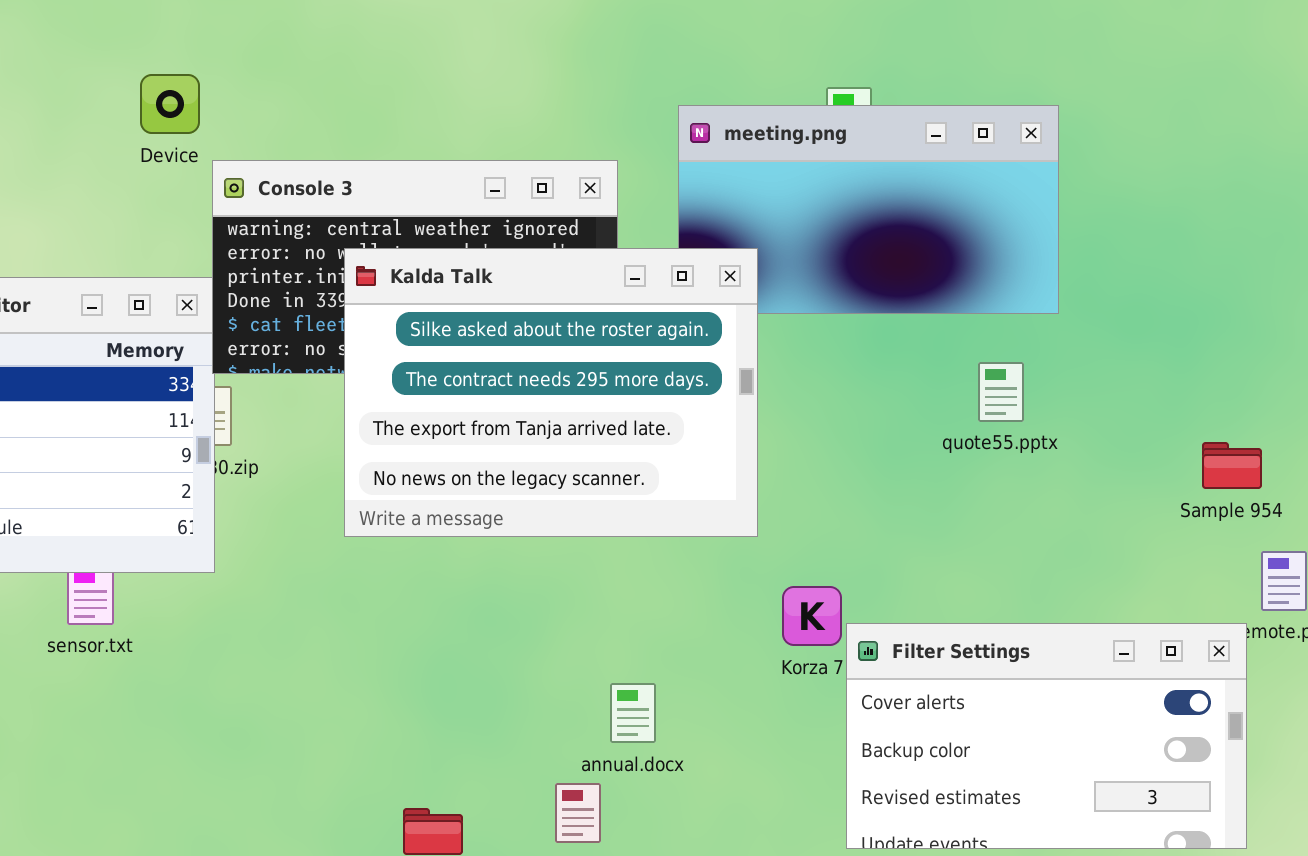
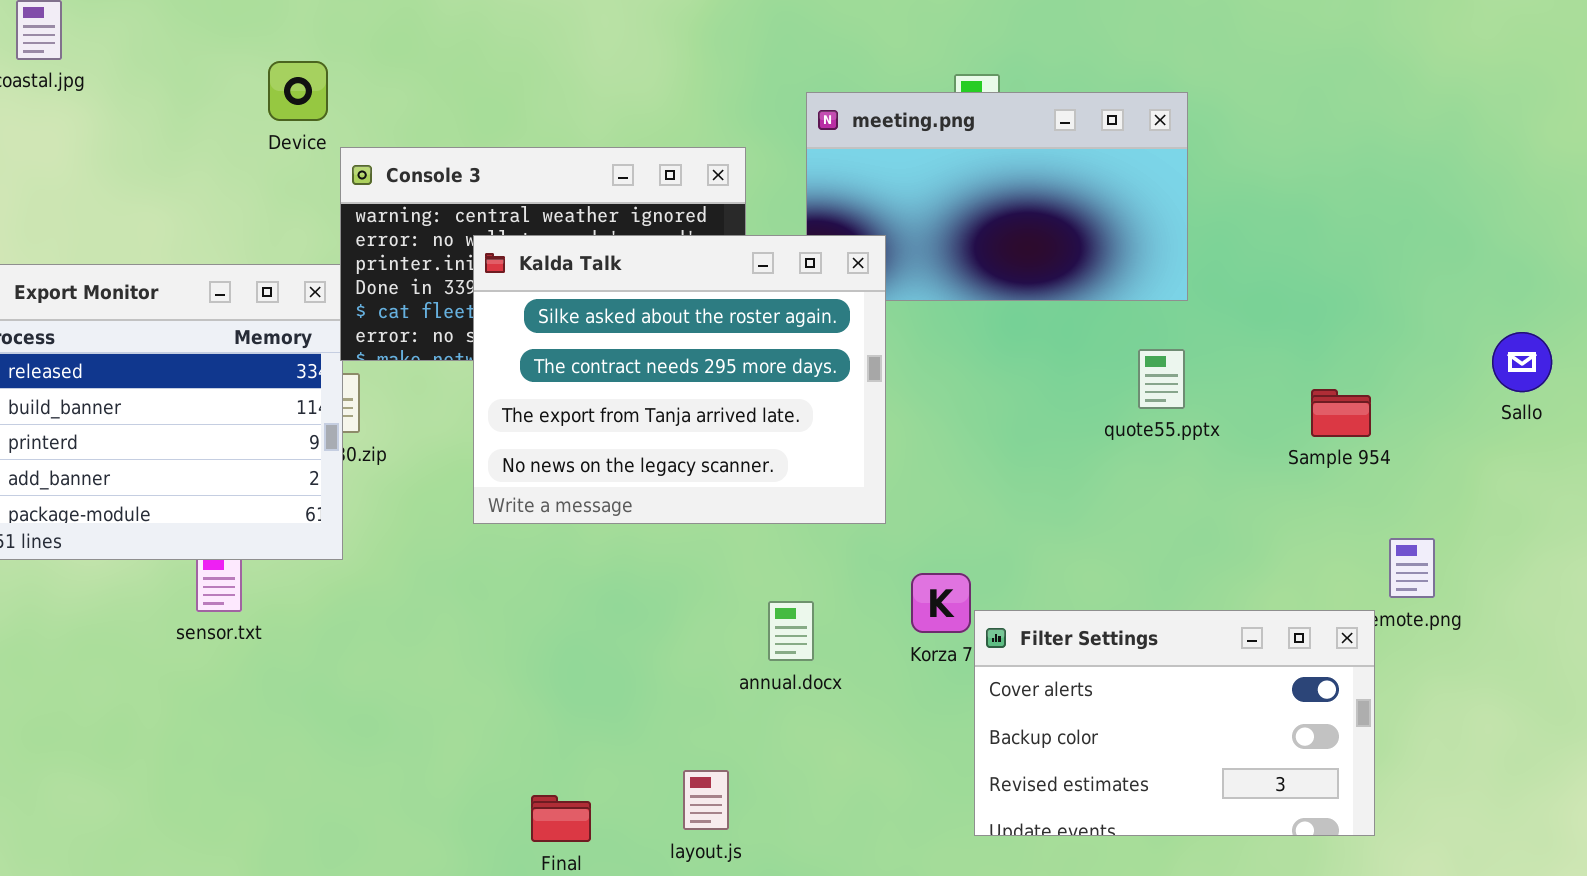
quote55.pptx: [978,362,1024,422] -> [1138,349,1185,409], moved
Sample 954: [1202,442,1262,489] -> [1311,389,1371,437], moved
annual.docx: [610,683,656,743] -> [768,601,814,661], moved

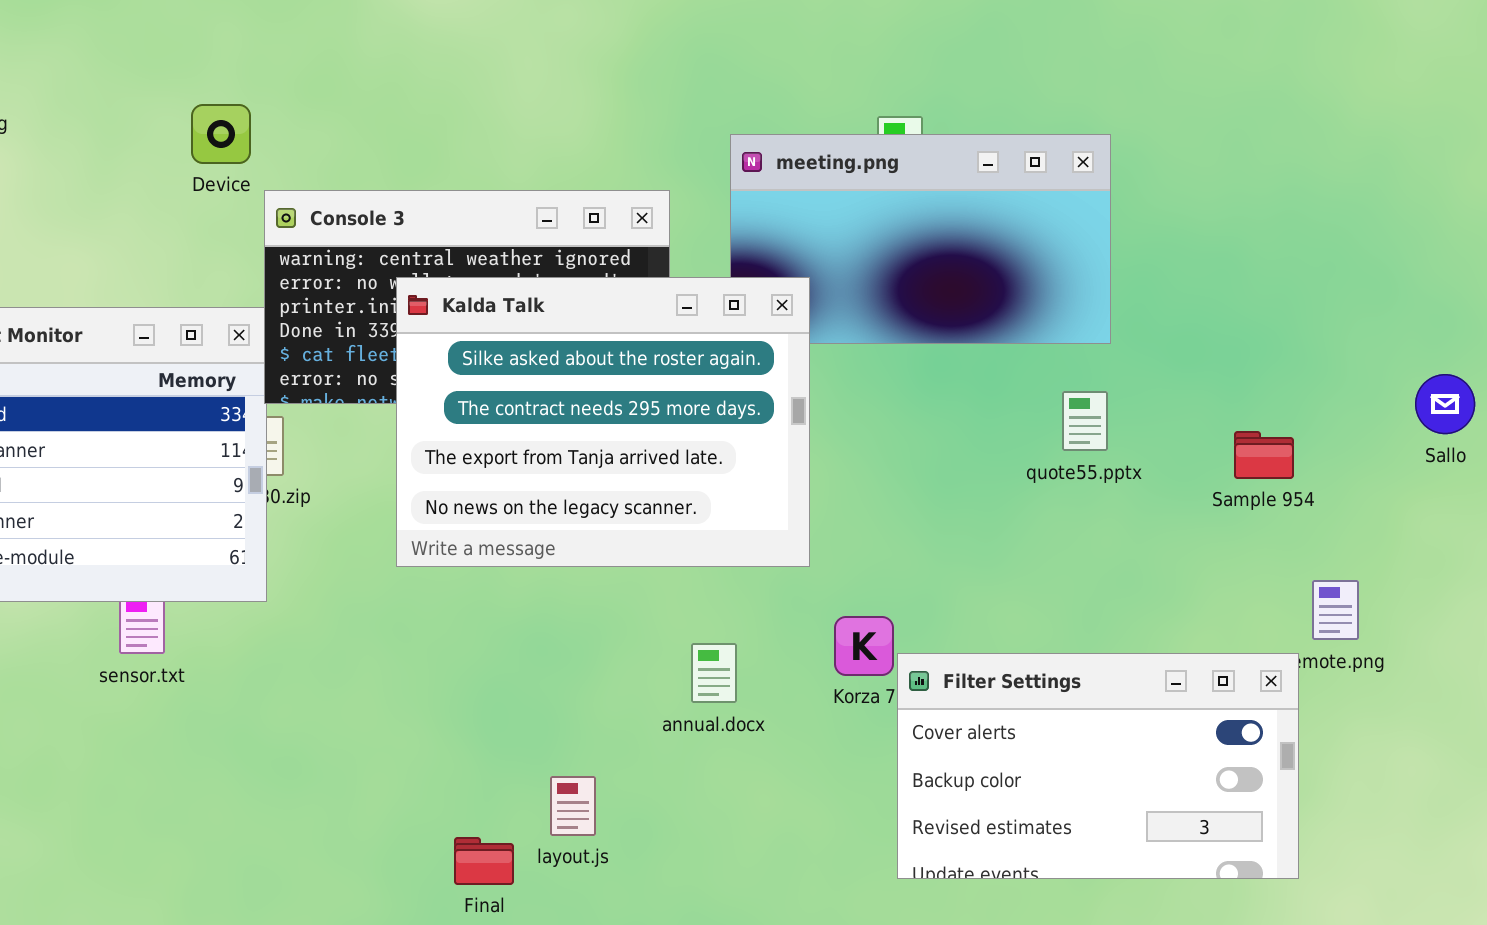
layout.js: [683,770,729,830] -> [550,776,596,836], moved

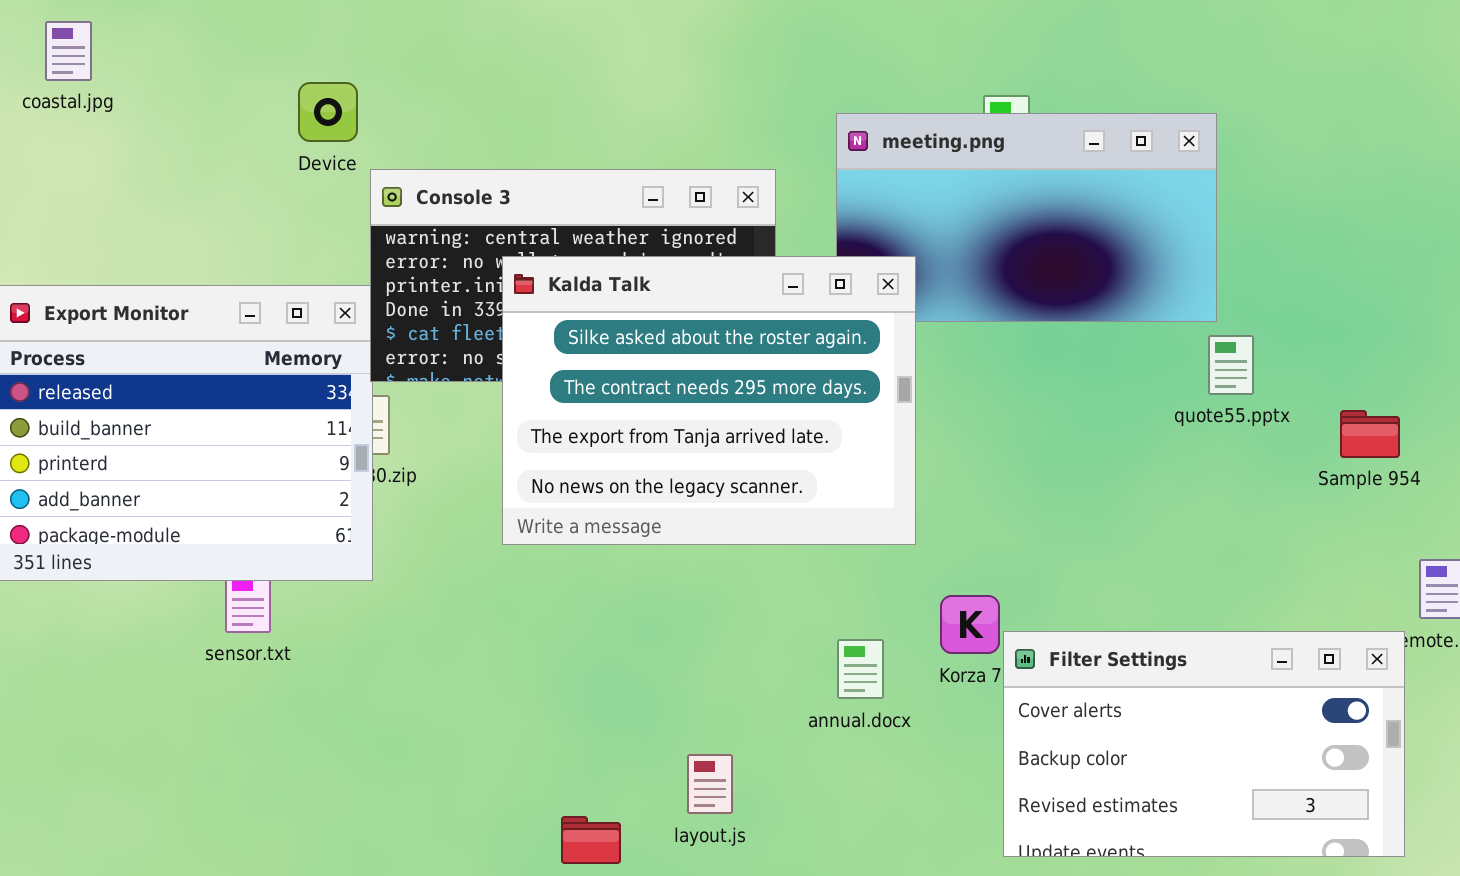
quote55.pptx: [1062,391,1108,451] -> [1208,335,1254,395], moved
annual.docx: [691,643,737,703] -> [837,639,884,699], moved
layout.js: [550,776,596,836] -> [687,754,733,814], moved

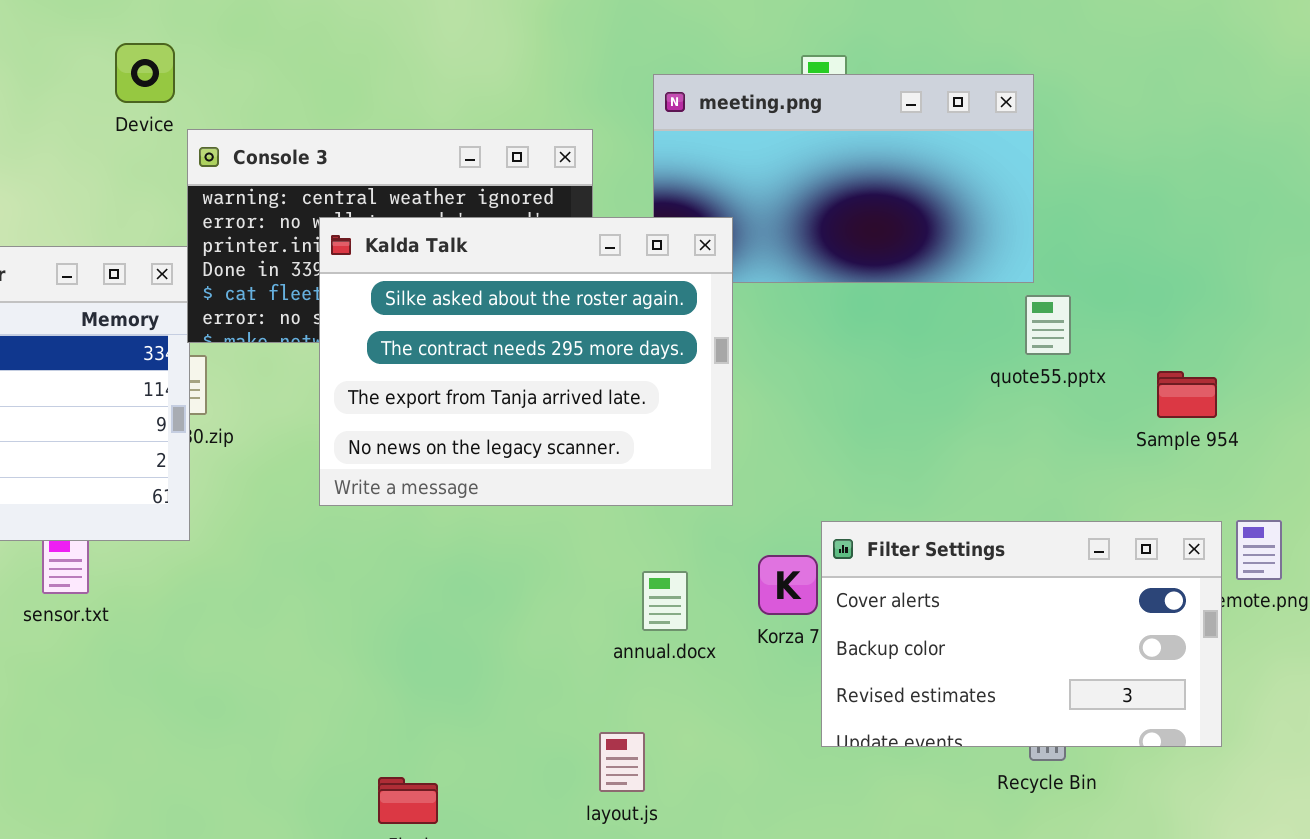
Filter Settings: [1003,631,1405,857] -> [821,521,1222,747], moved
annual.docx: [837,639,884,699] -> [642,571,688,631], moved
layout.js: [687,754,733,814] -> [599,732,645,792], moved

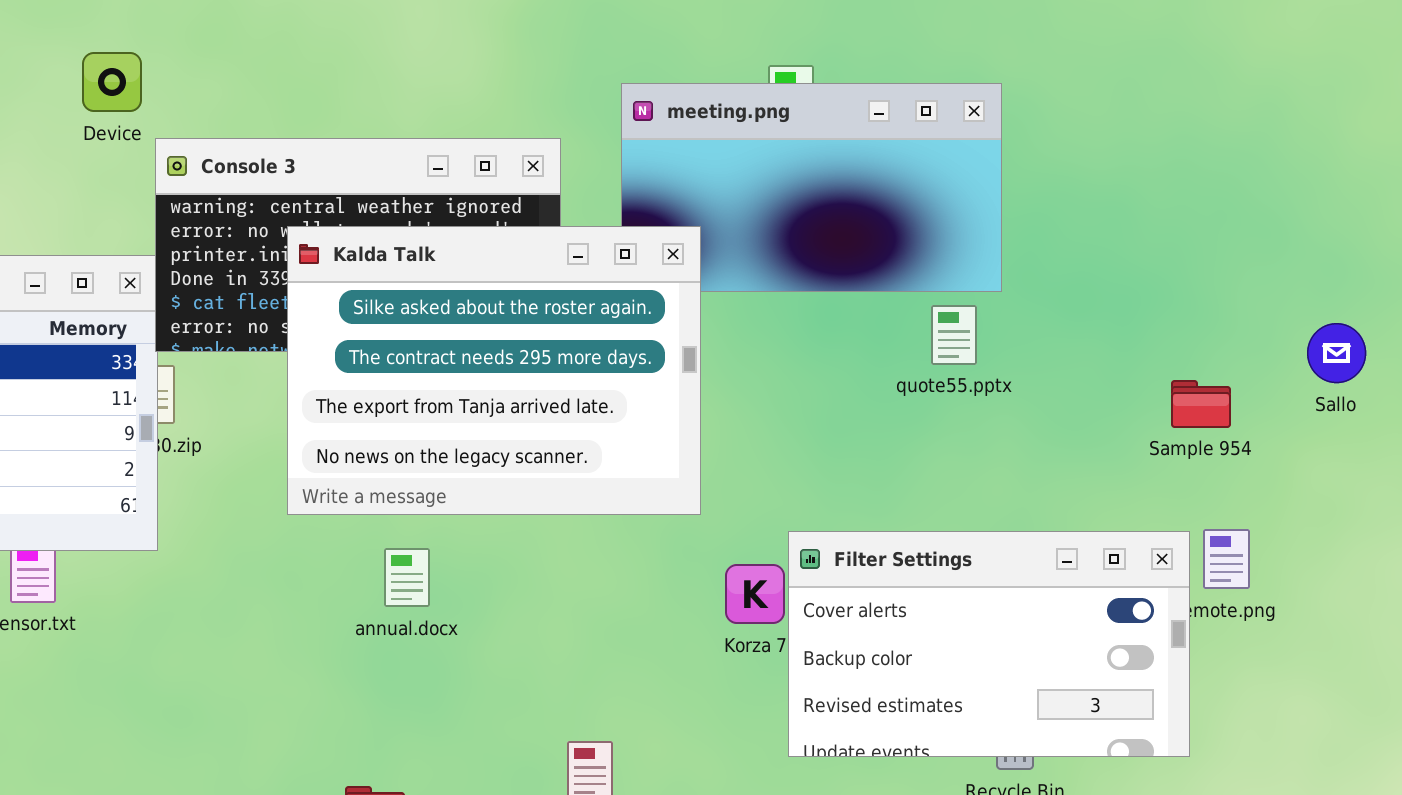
quote55.pptx: [1025,295,1071,355] -> [931,305,977,365], moved
Sample 954: [1157,371,1217,418] -> [1171,380,1231,428], moved
annual.docx: [642,571,688,631] -> [384,548,430,607], moved

